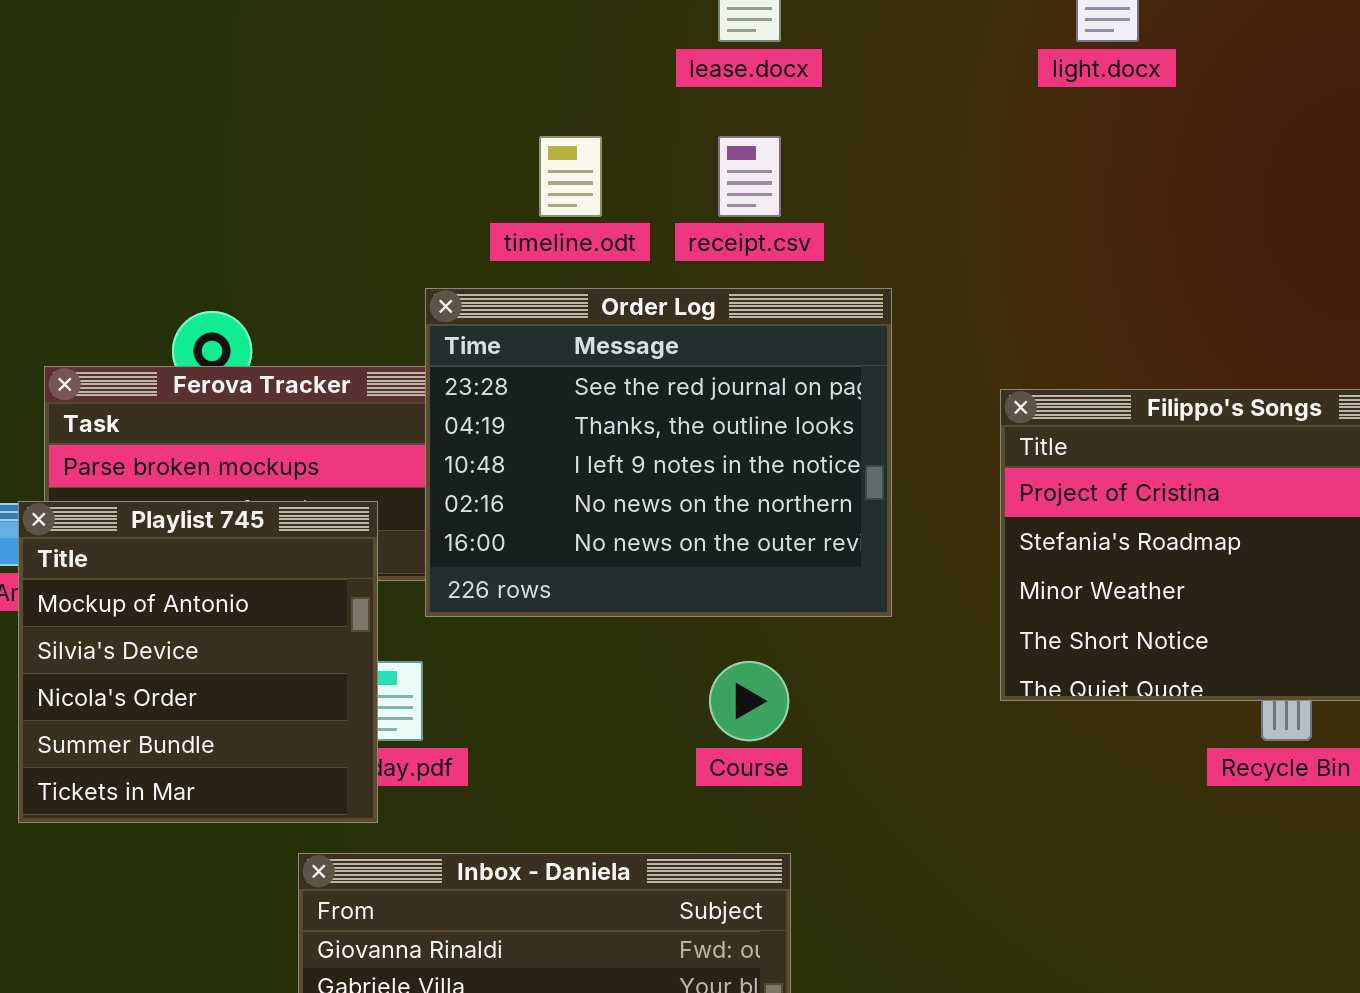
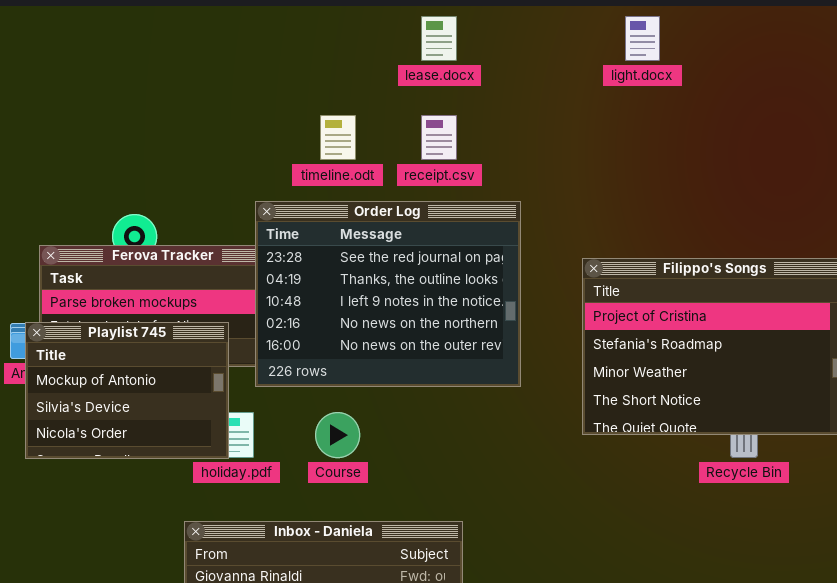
Playlist 745: [18,501,378,823] -> [25,322,229,459], resized
Course: [709,661,789,741] -> [315,412,360,458], moved

